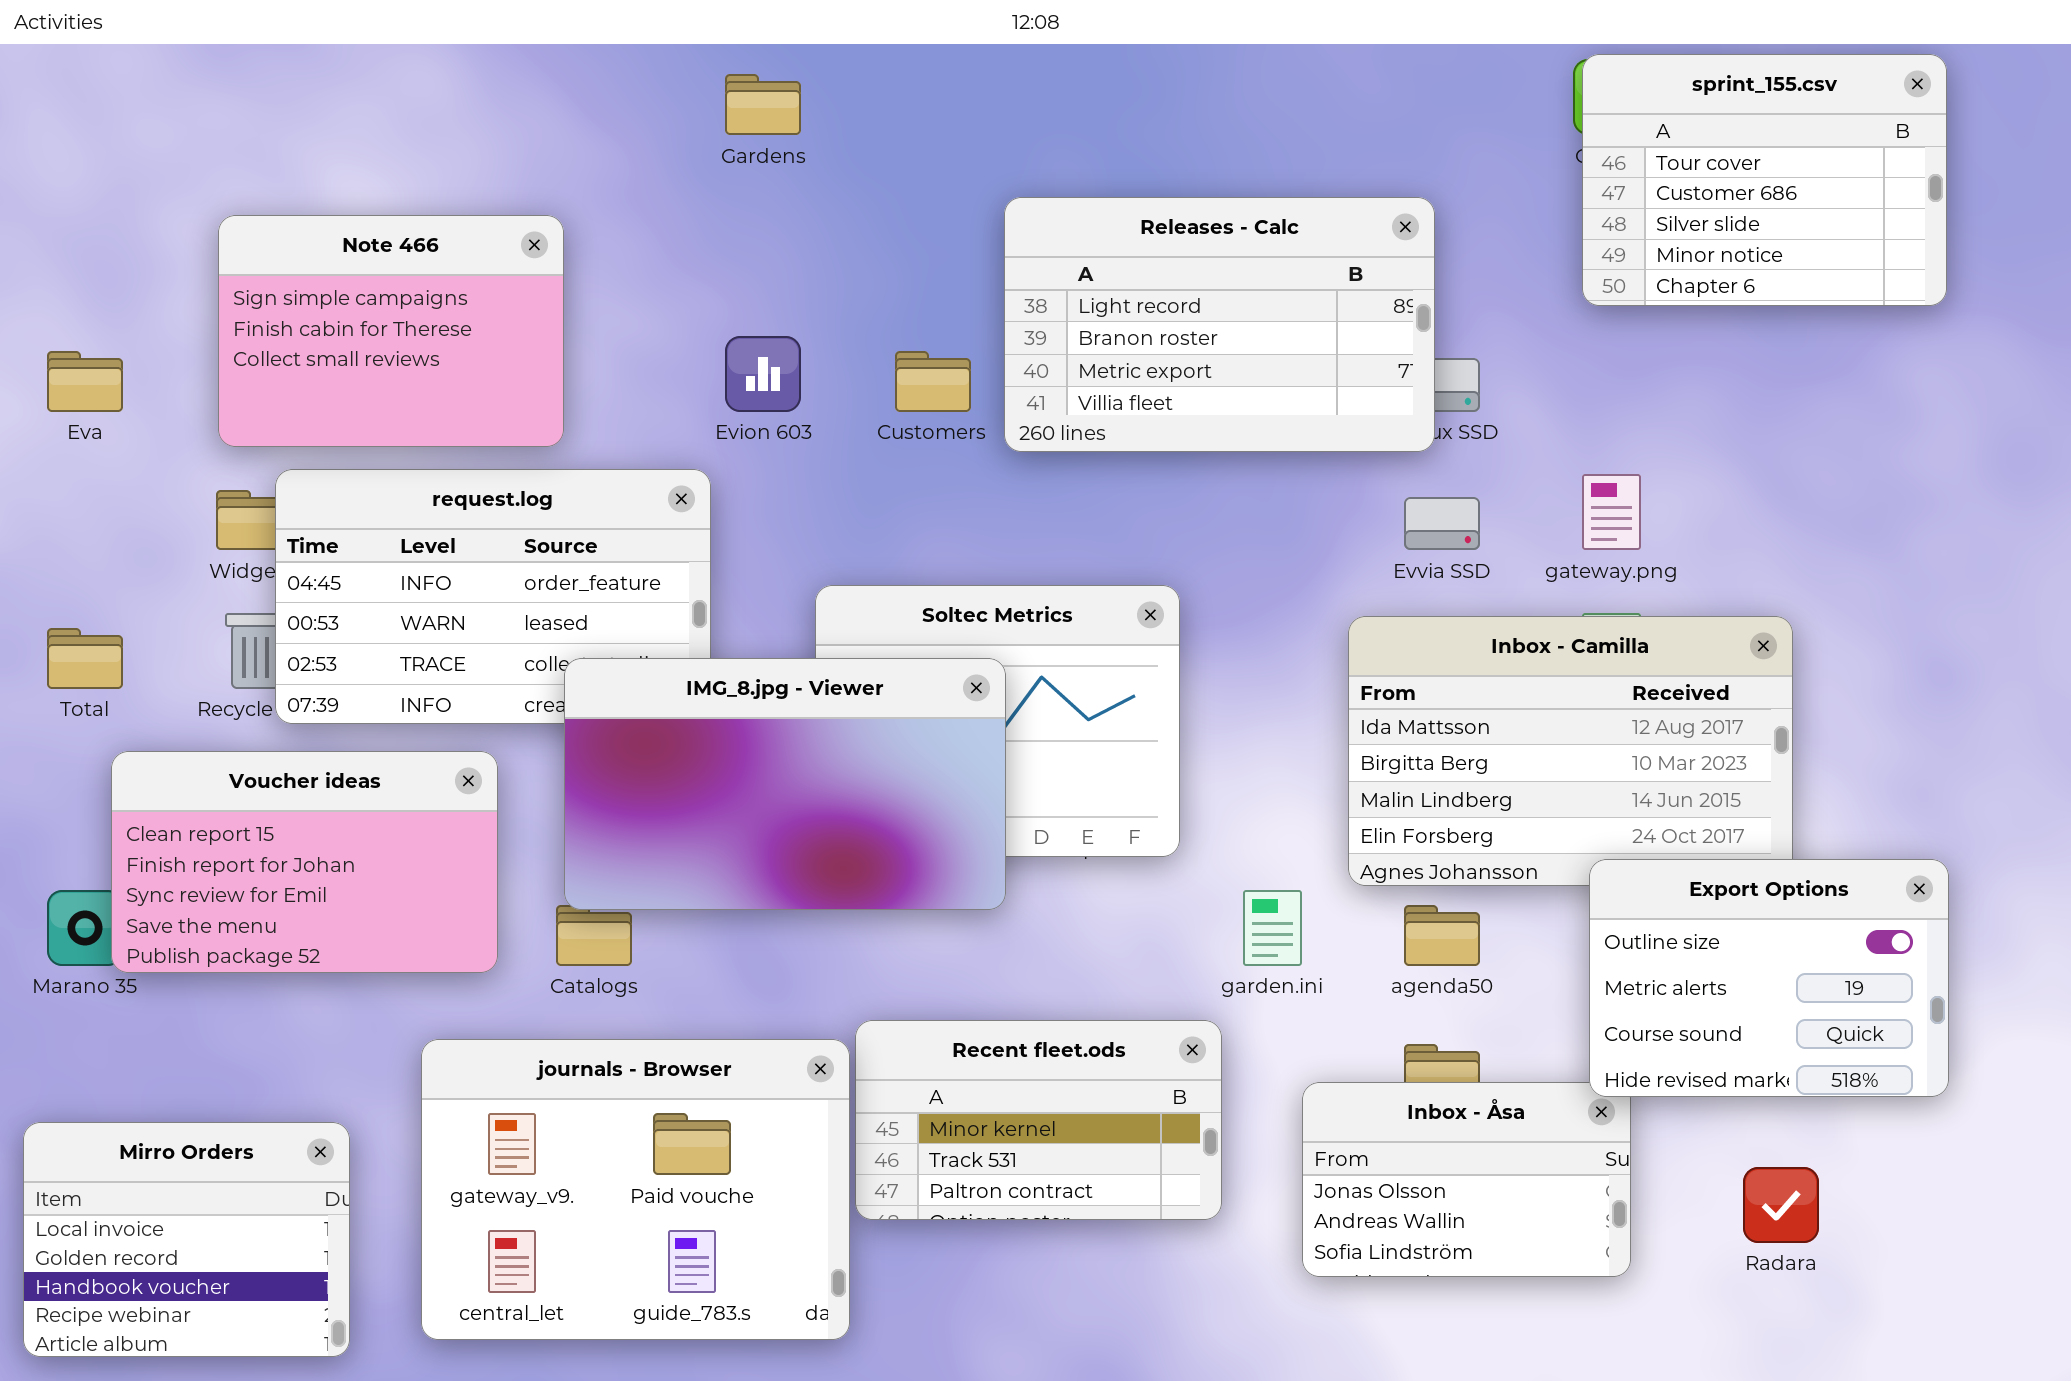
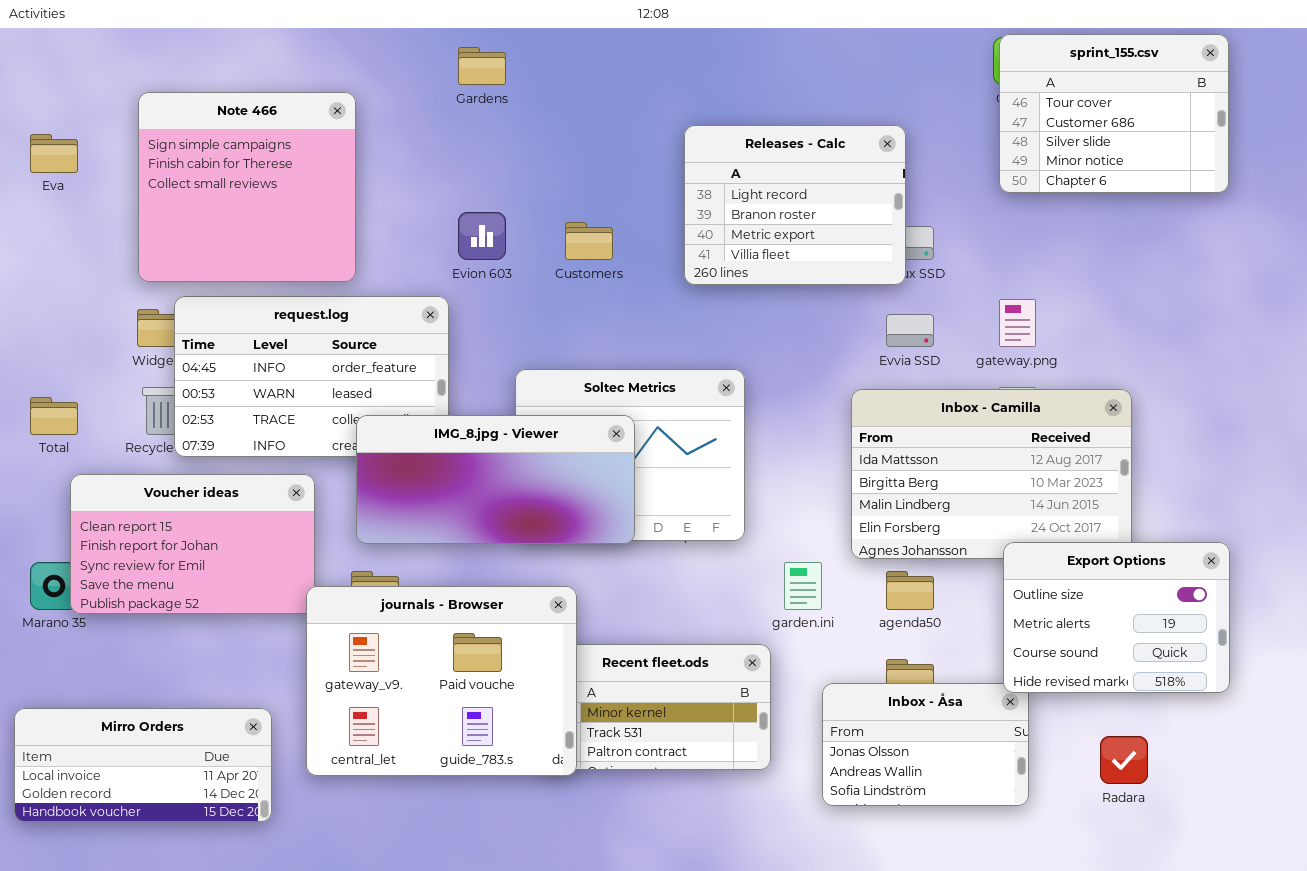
Releases - Calc: [1004,197,1435,452] -> [684,125,906,285], resized
Note 466: [218,215,564,447] -> [138,92,356,282], resized
Eva: [47,351,123,412] -> [30,134,78,173], moved
IMG_8.jpg - Viewer: [564,658,1006,910] -> [356,415,635,544], resized
journals - Browser: [421,1039,850,1340] -> [306,586,577,776], moved
Mirro Orders: [23,1122,350,1357] -> [14,708,272,822], resized

